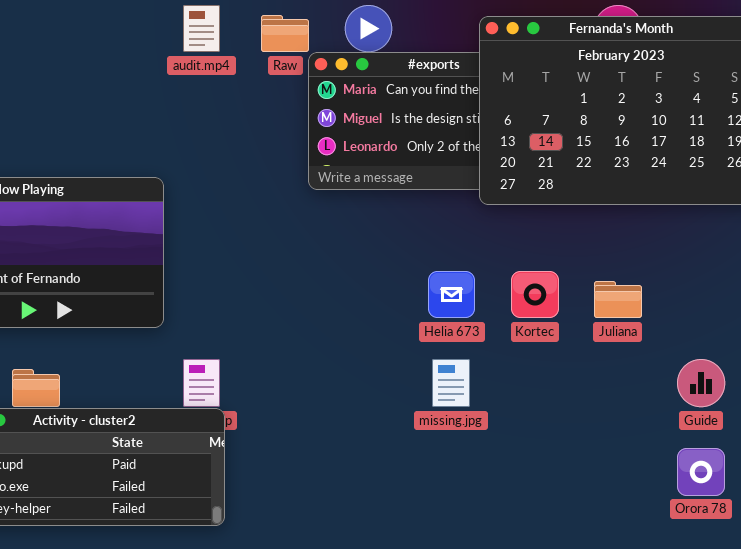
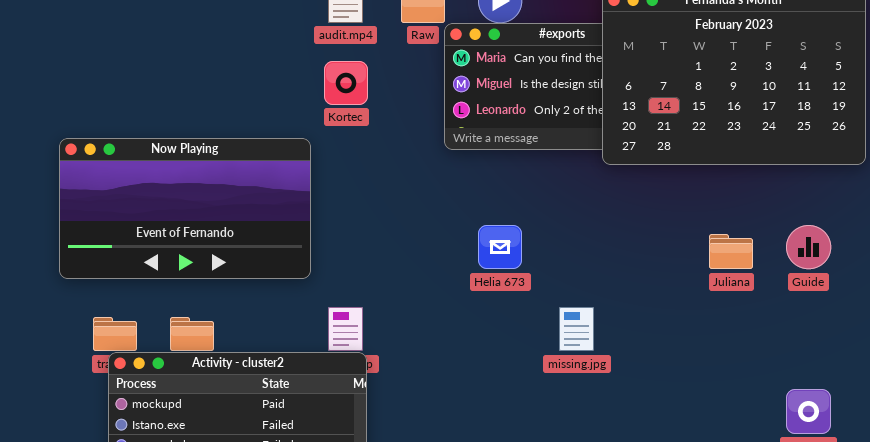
Helia 673: [428,271,475,318] -> [478,225,522,269], moved
Kortec: [511,271,559,318] -> [324,61,368,105], moved
Guide: [677,359,725,407] -> [786,225,831,269], moved

